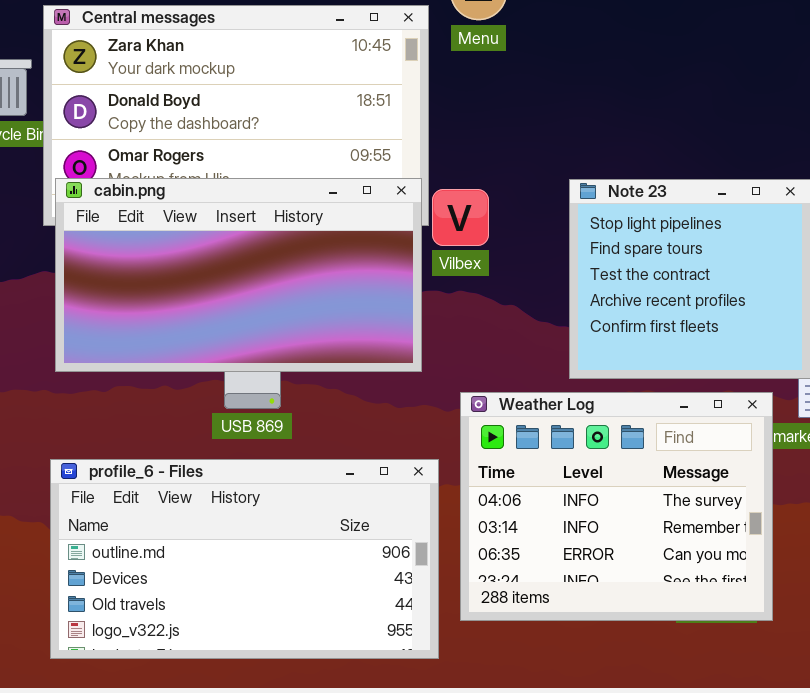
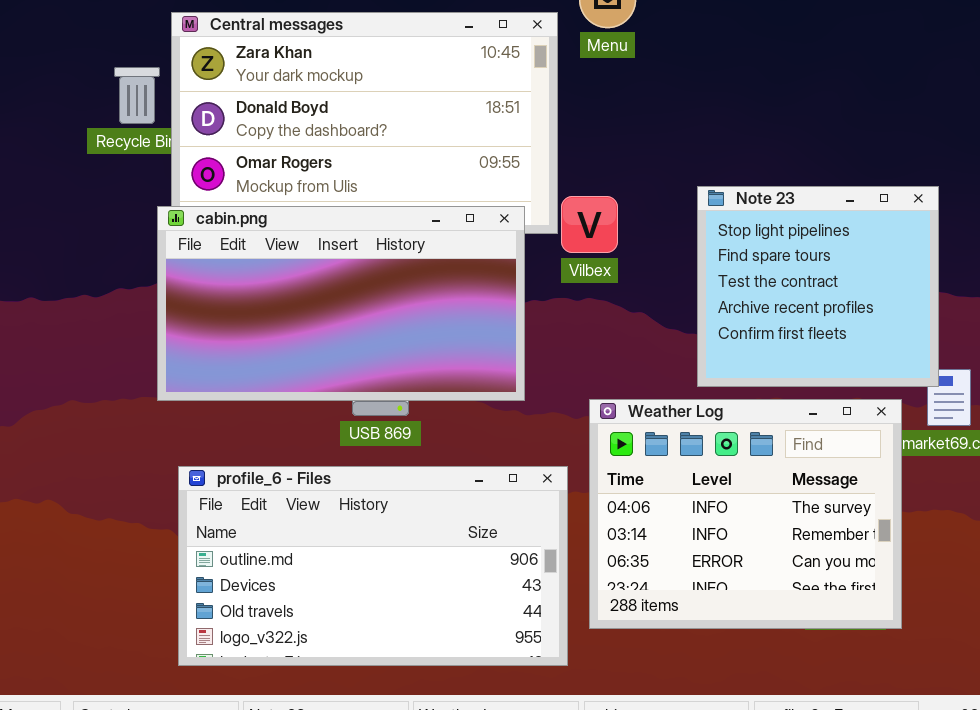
cabin.png: [55,178,422,372] -> [157,206,525,401], moved

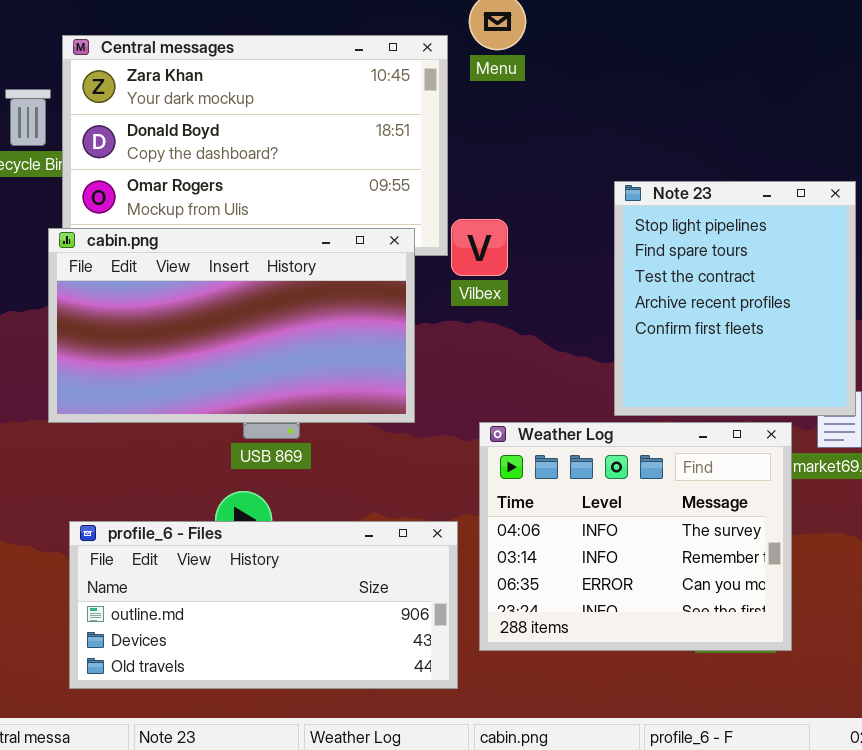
Note 23: [697,186,939,387] -> [614,181,856,416], moved, resized
profile_6 - Files: [178,466,568,666] -> [69,521,458,689], resized

